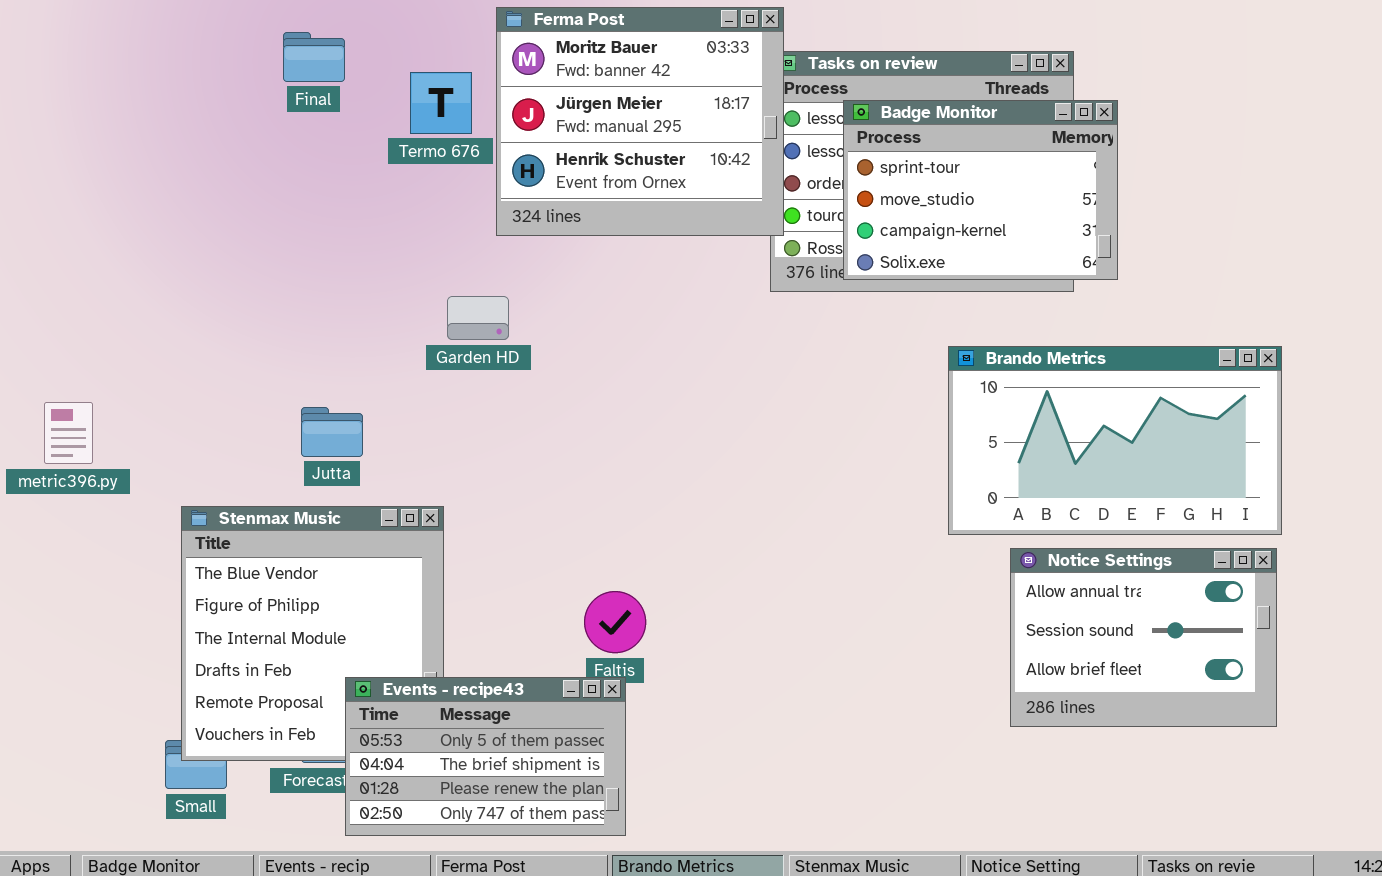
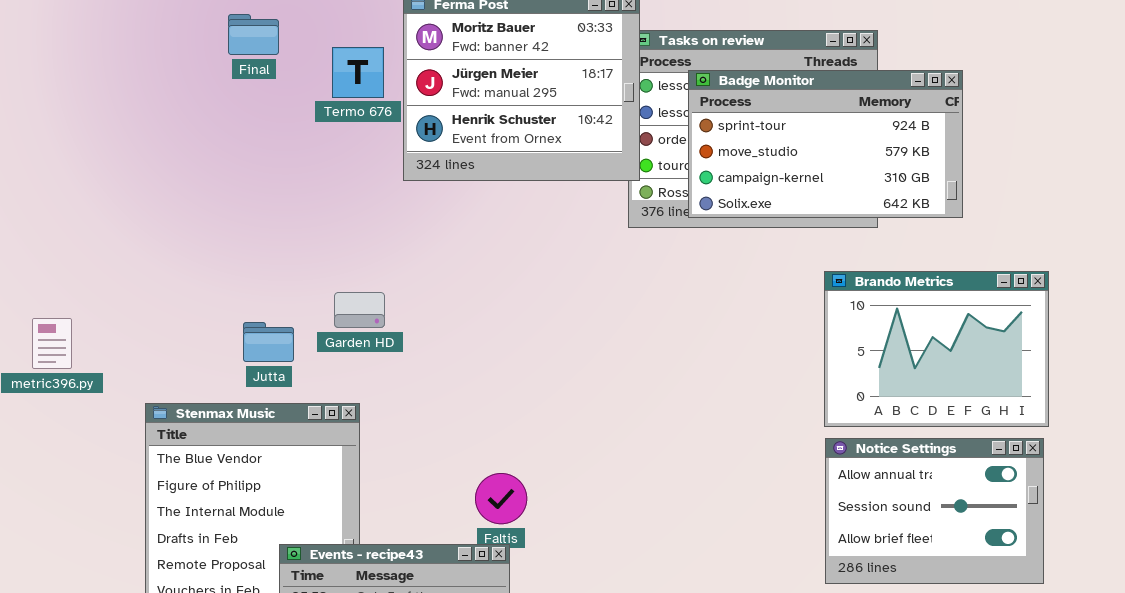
Badge Monitor: [843,100,1118,280] -> [688,70,963,218], resized
Garden HD: [447,296,509,340] -> [334,292,385,328], moved
Brando Metrics: [948,346,1282,535] -> [824,271,1049,427], resized

